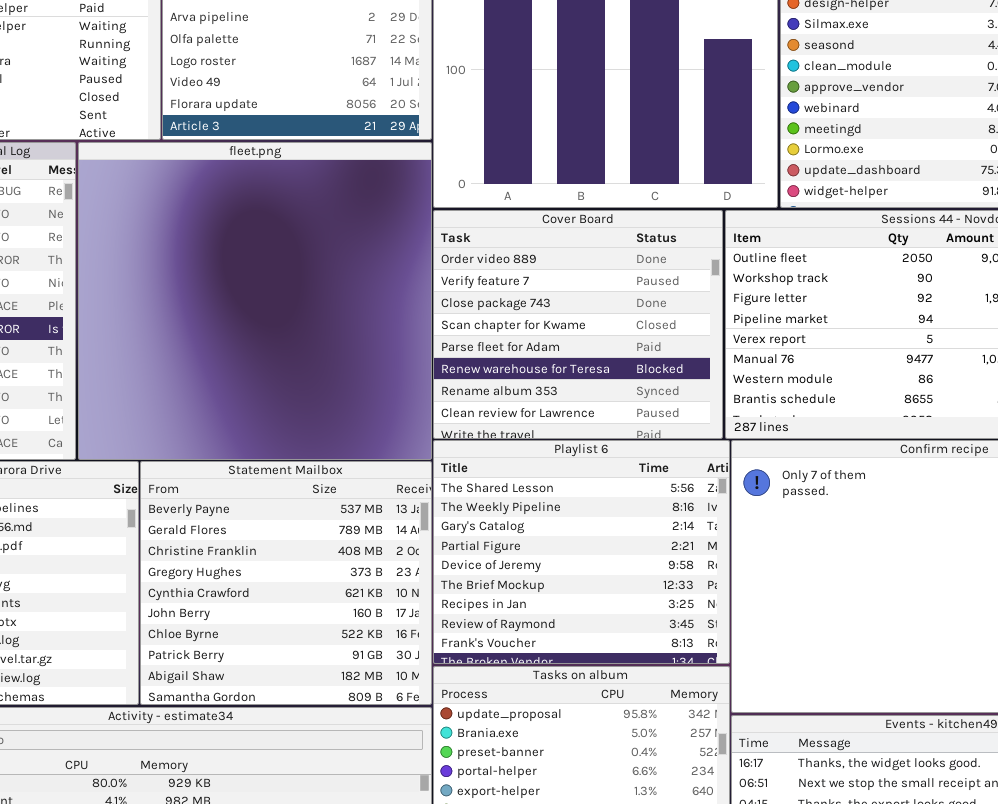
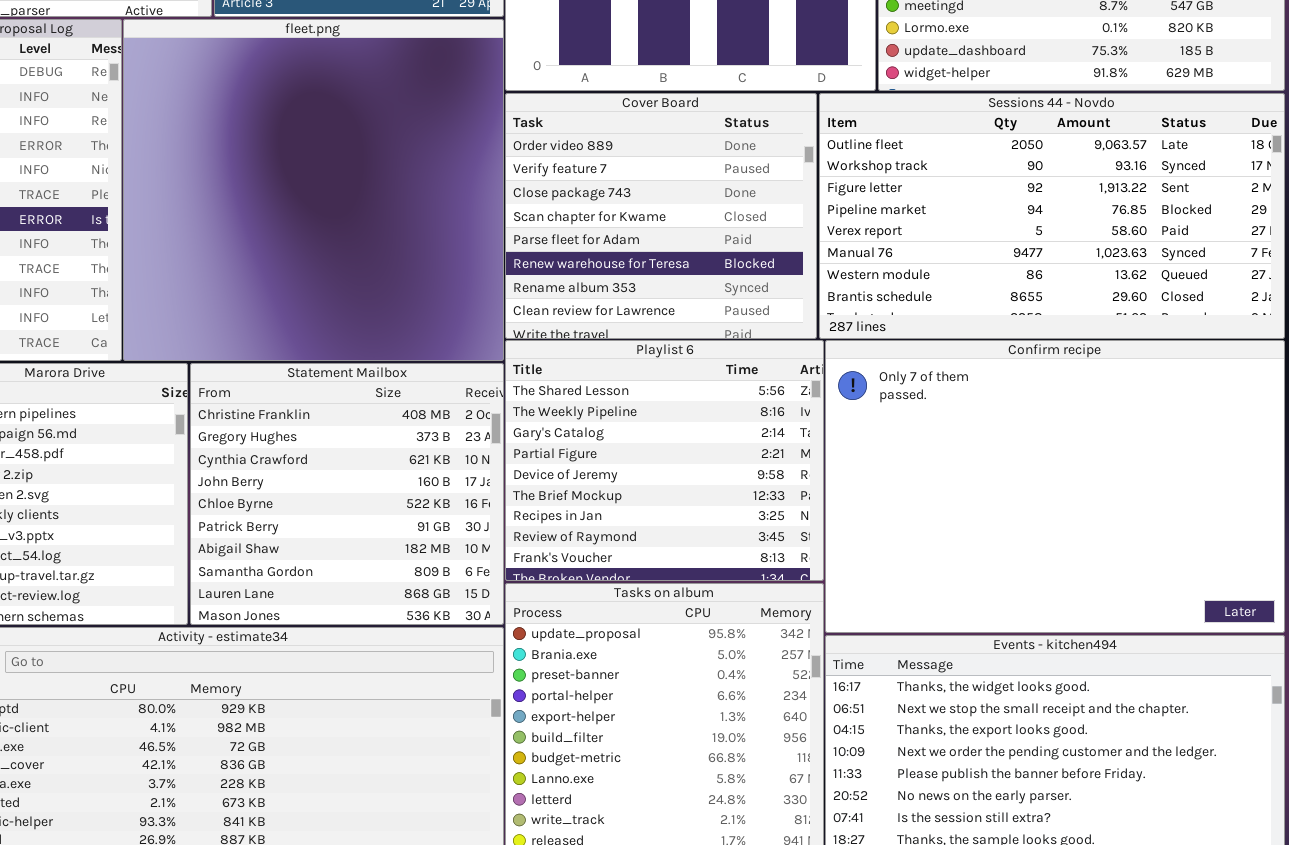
Statement Mailbox: [140,461,432,705] -> [190,363,504,625], scrolled down 2 rows

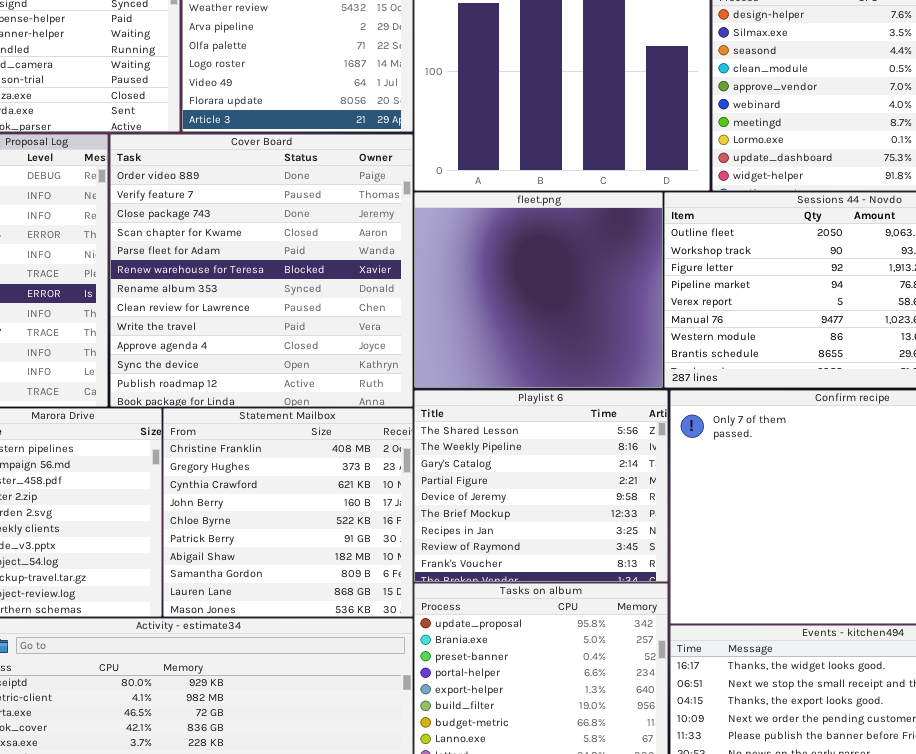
fleet.png: [123,19,504,361] -> [414,192,663,388], moved, resized
Cover Board: [505,93,817,339] -> [110,134,413,407], moved, resized

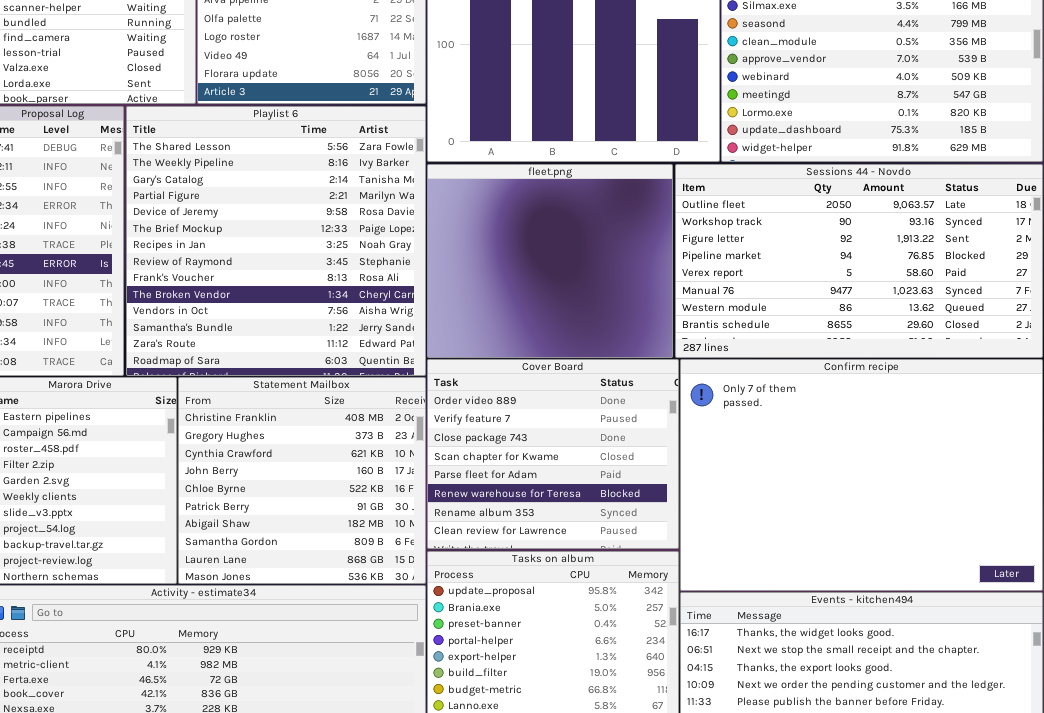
Cover Board: [110,134,413,407] -> [427,359,679,549], moved, resized
Playlist 6: [414,390,668,582] -> [126,106,426,376], moved, resized

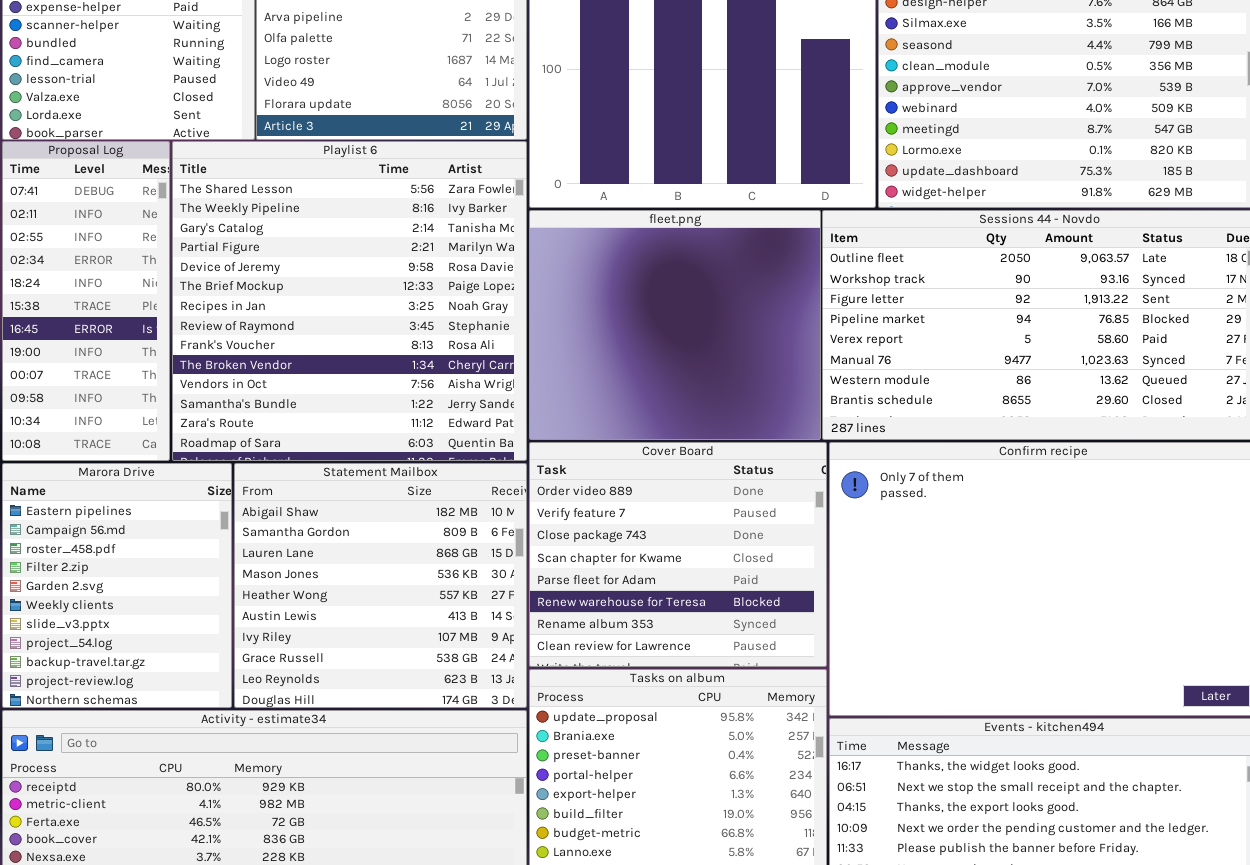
Statement Mailbox: [178,377,426,584] -> [234,463,527,708], scrolled down 6 rows

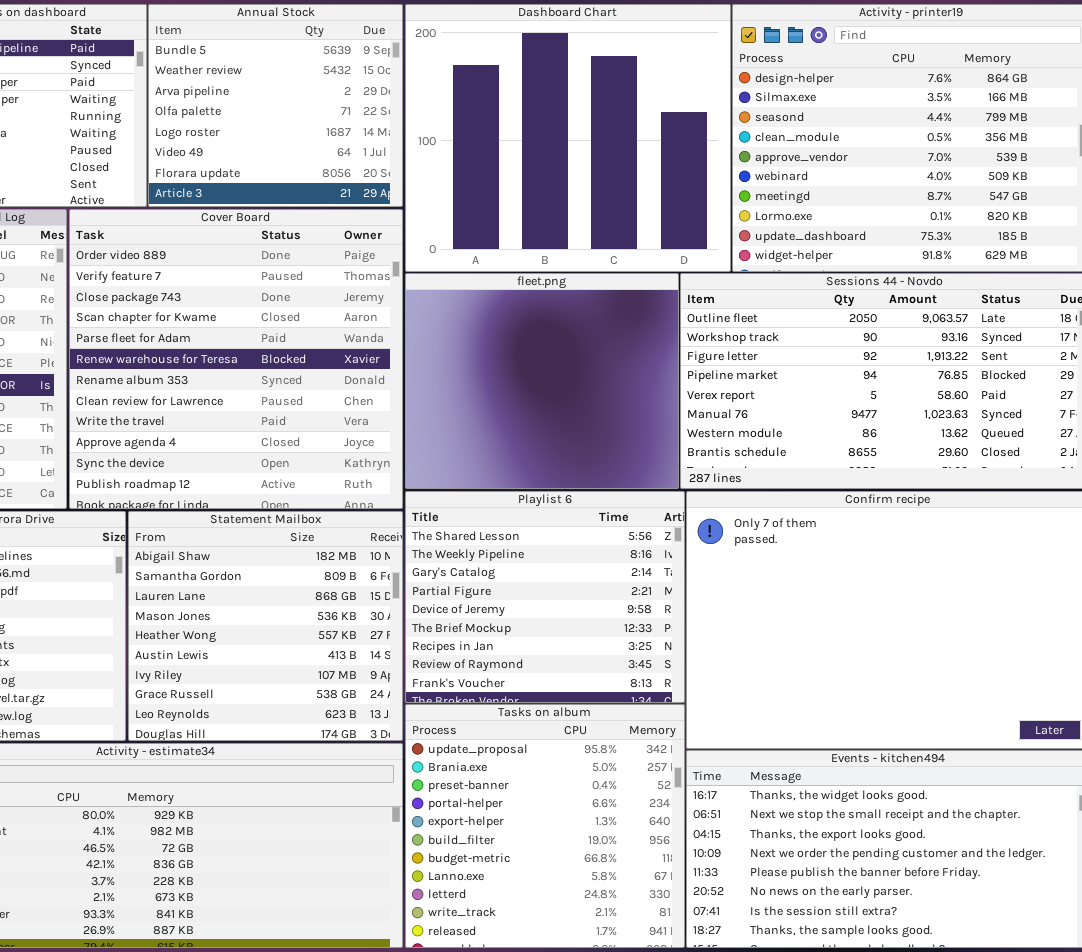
Playlist 6: [172,141,527,461] -> [405,491,685,703], moved, resized
Cover Board: [529,442,827,667] -> [69,209,403,509], moved, resized

